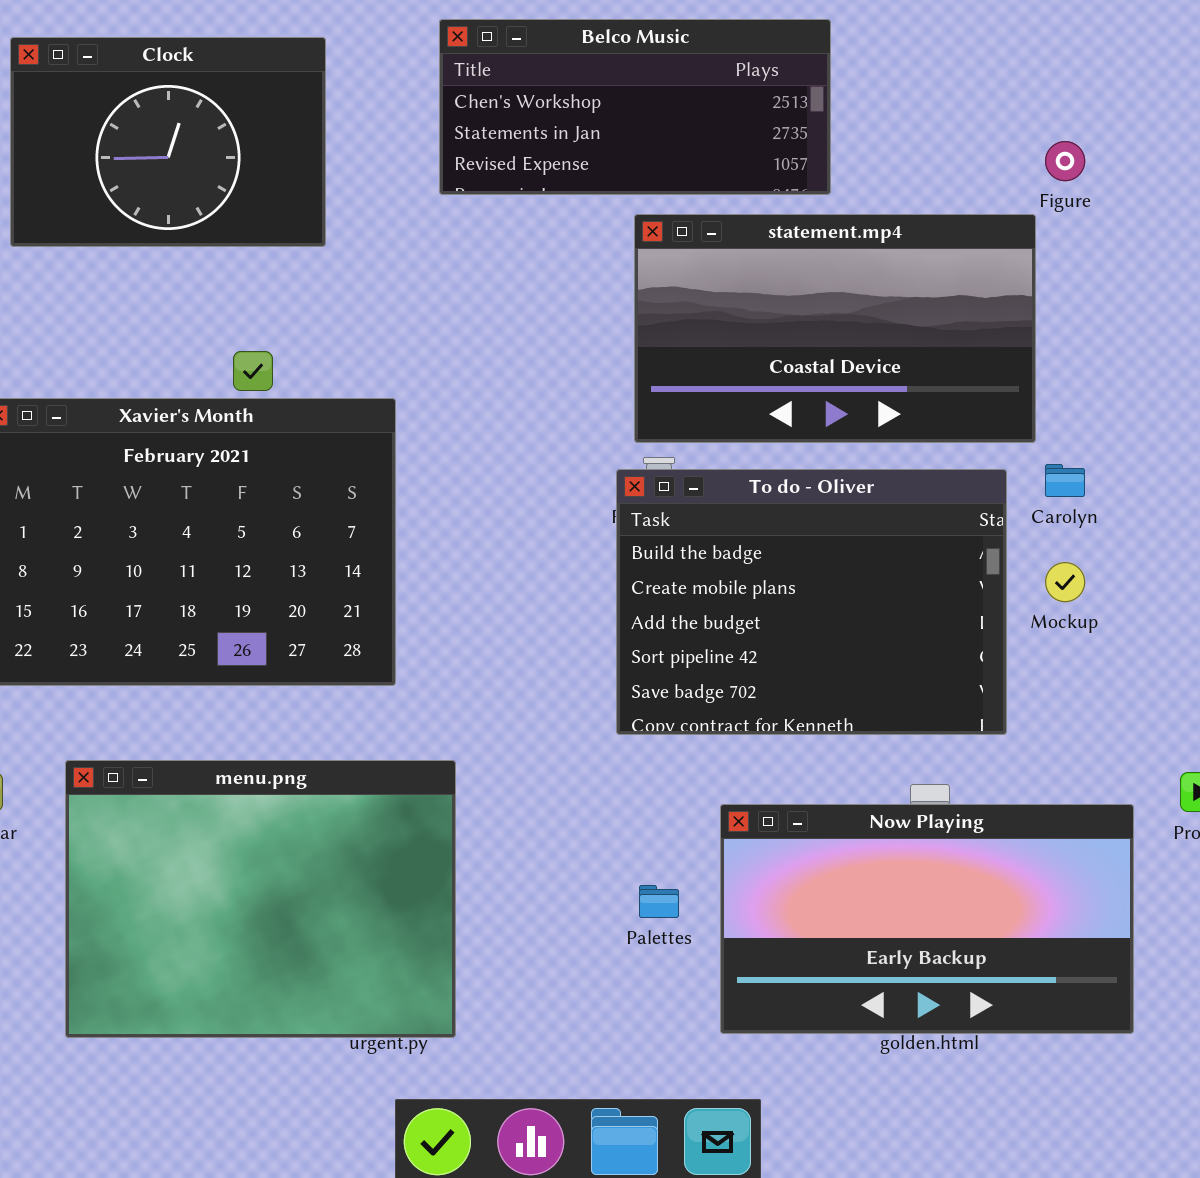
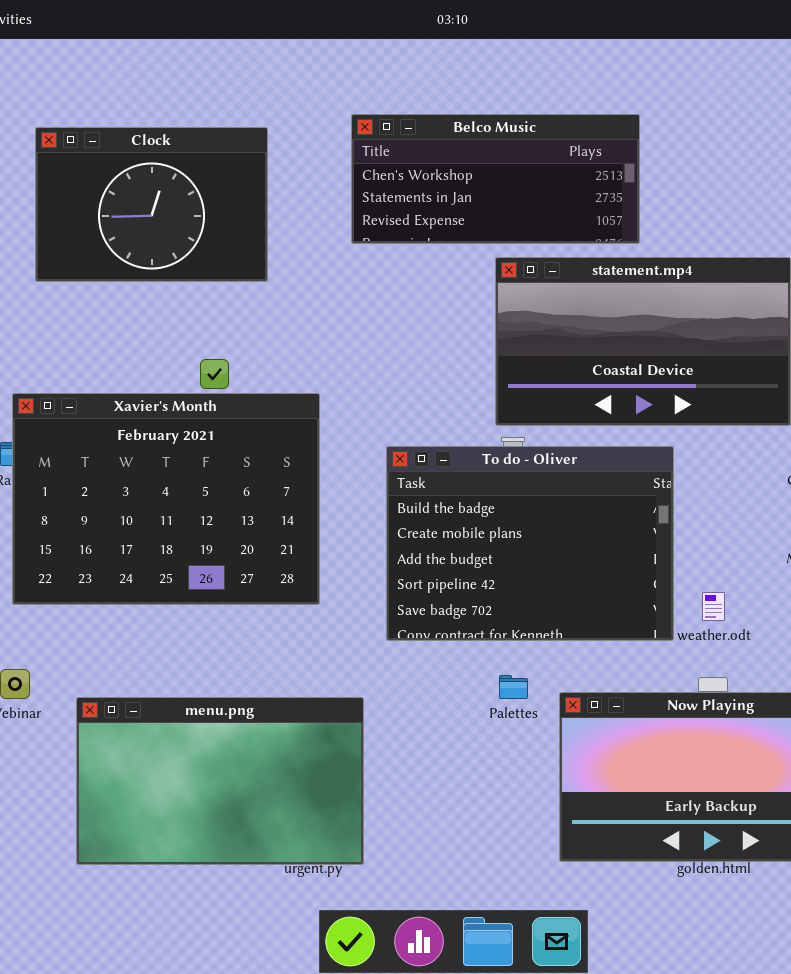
To do - Oliver: [616,469,1007,735] -> [386,446,674,641], moved
menu.png: [65,760,456,1038] -> [76,697,364,865], resized
Palettes: [639,885,679,918] -> [499,675,528,699], moved

